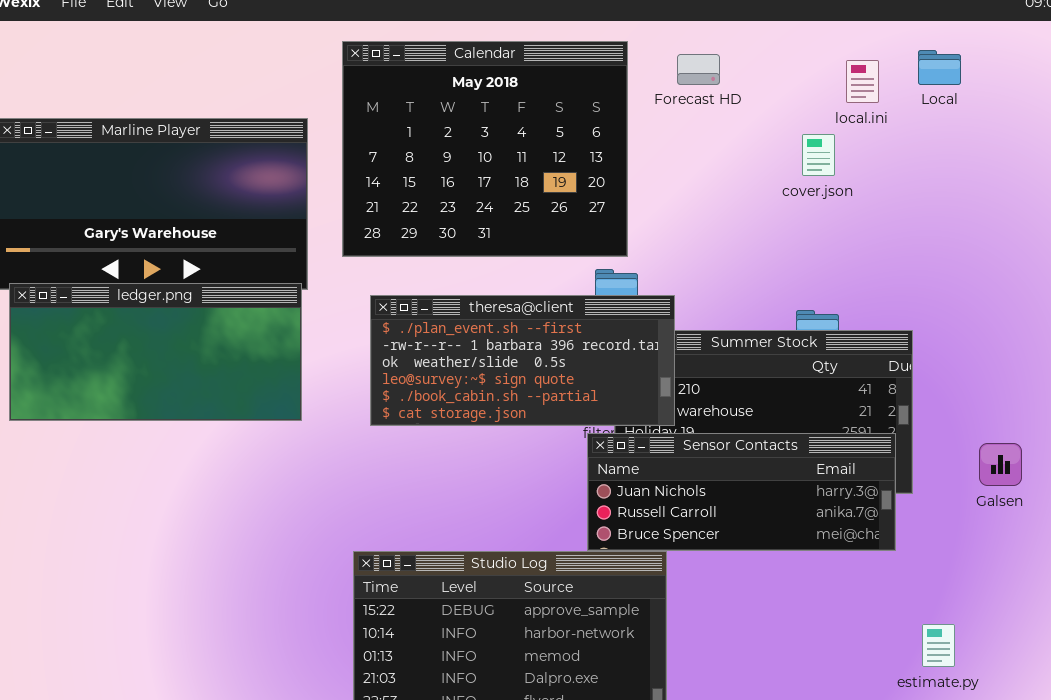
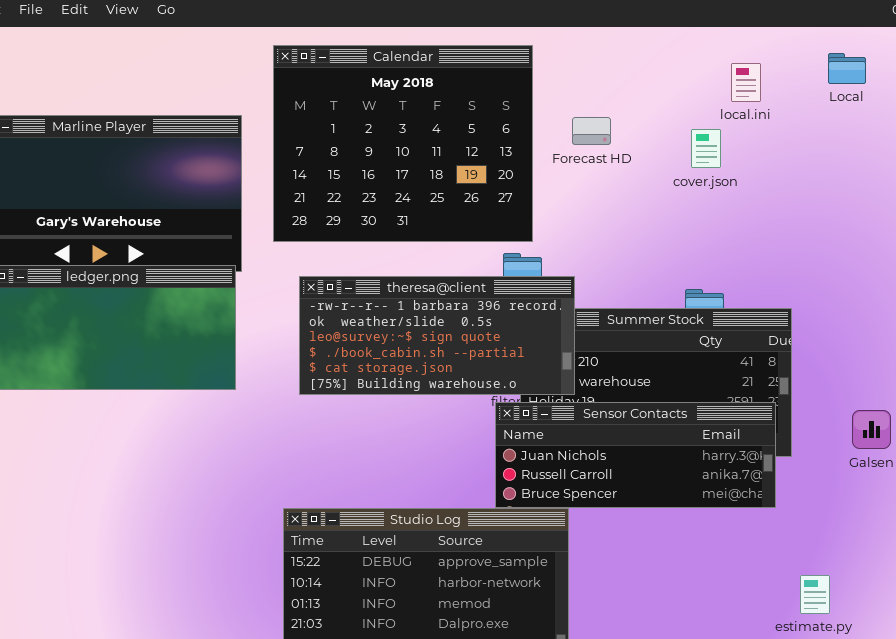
Local: [918,50,961,85] -> [828,53,866,84], moved
Forecast HD: [677,54,720,85] -> [572,117,611,145], moved
theresa@client: [370,295,675,426] -> [299,276,575,395], scrolled down 1 row

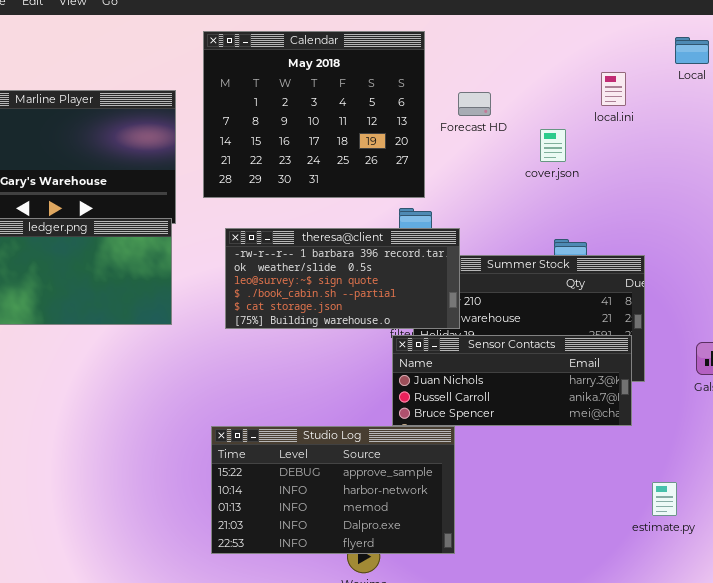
local.ini: [731,63,761,102] -> [601,72,626,106], moved
cover.json: [691,129,721,168] -> [540,129,566,162], moved

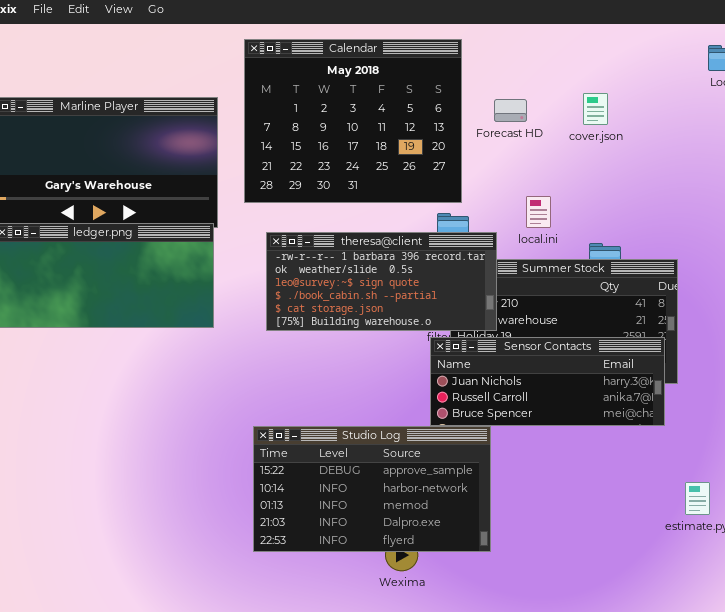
local.ini: [601,72,626,106] -> [526,196,551,228], moved
cover.json: [540,129,566,162] -> [583,93,608,125], moved

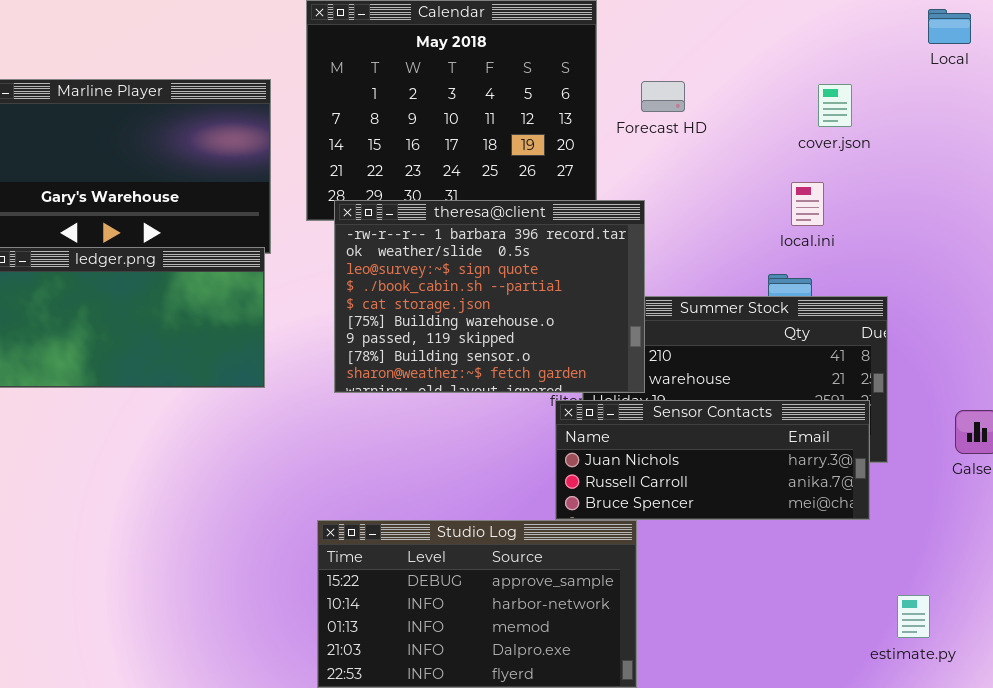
cover.json: [583,93,608,125] -> [818,84,852,127], moved
local.ini: [526,196,551,228] -> [791,182,824,226], moved
theresa@client: [266,232,497,331] -> [334,200,645,393], resized

